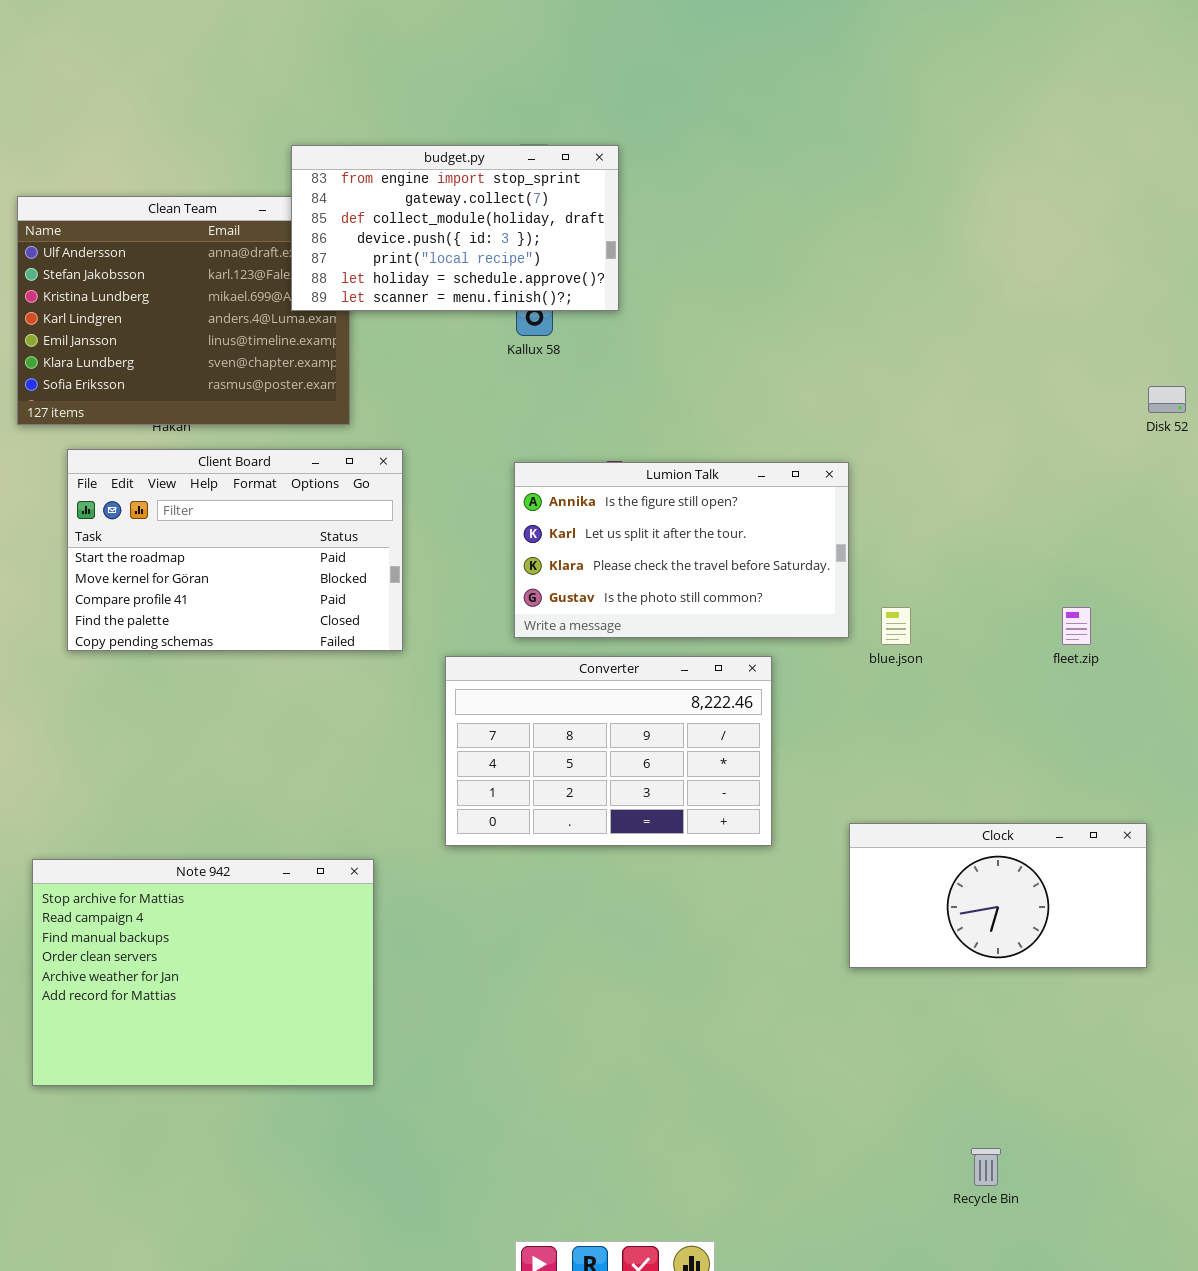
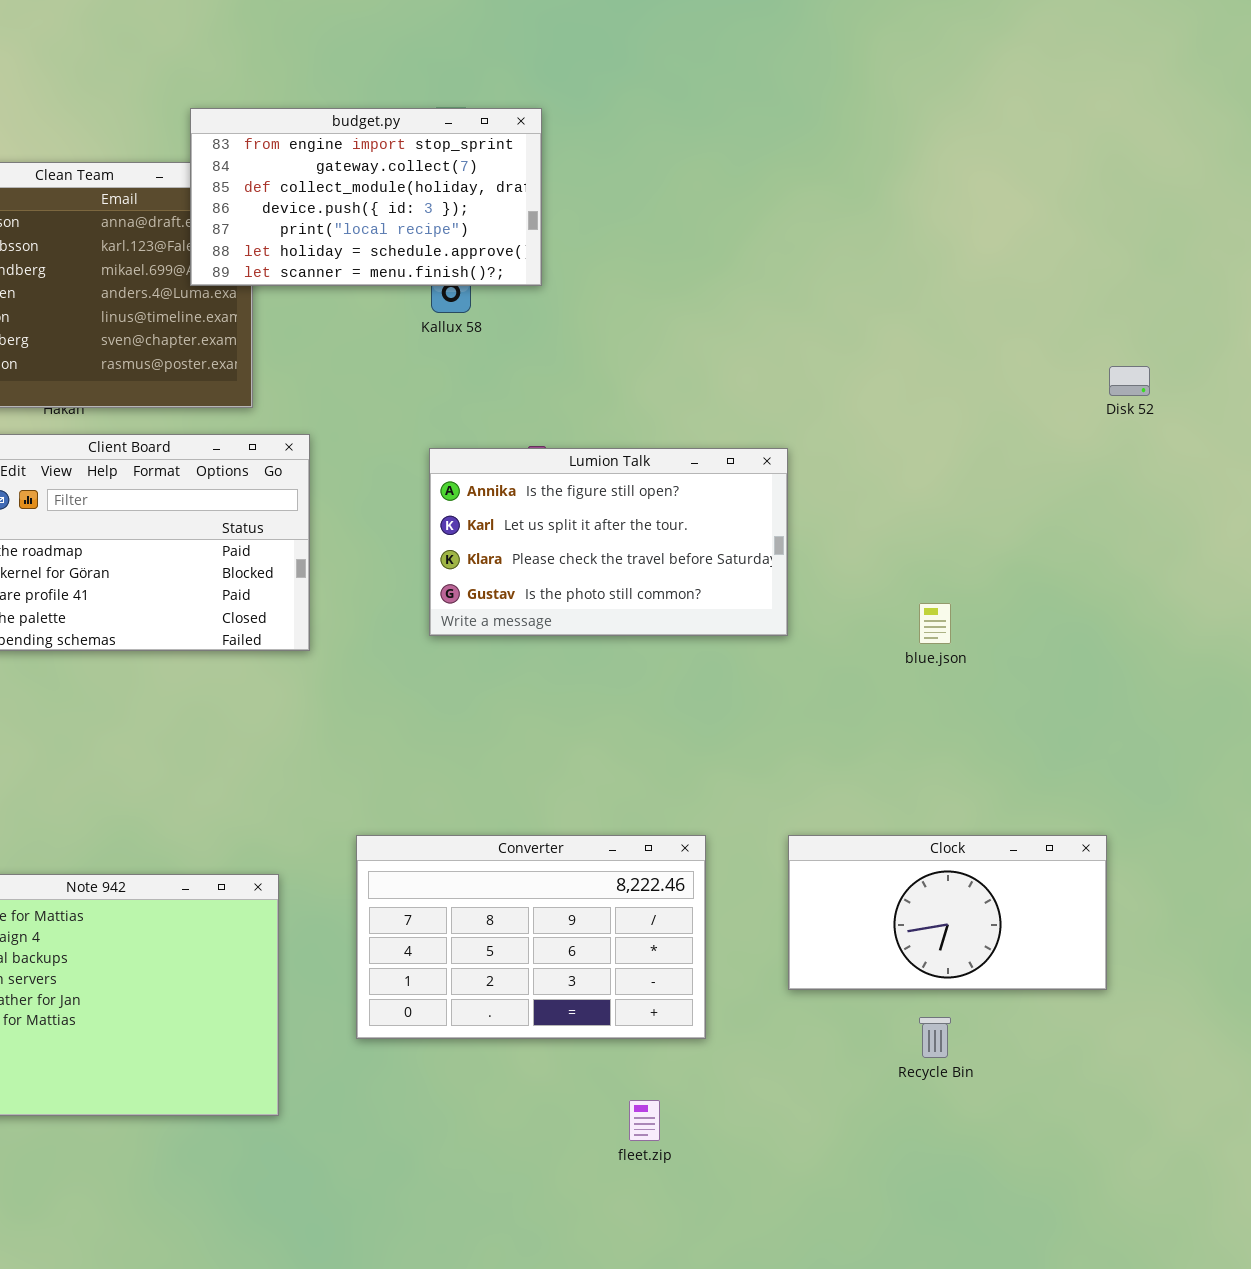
blue.json: [881,607,911,645] -> [919,603,951,644], moved
fleet.zip: [1062,607,1091,645] -> [629,1100,660,1141], moved
Converter: [445,656,772,846] -> [356,835,706,1039], moved
Recycle Bin: [971,1148,1001,1186] -> [919,1017,951,1058], moved

